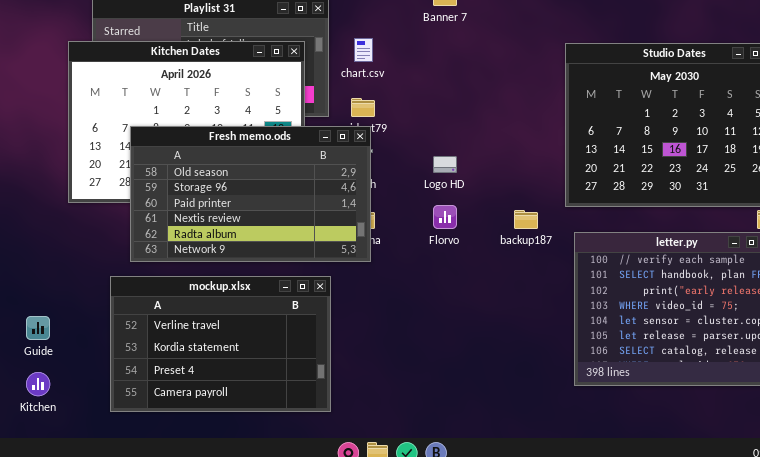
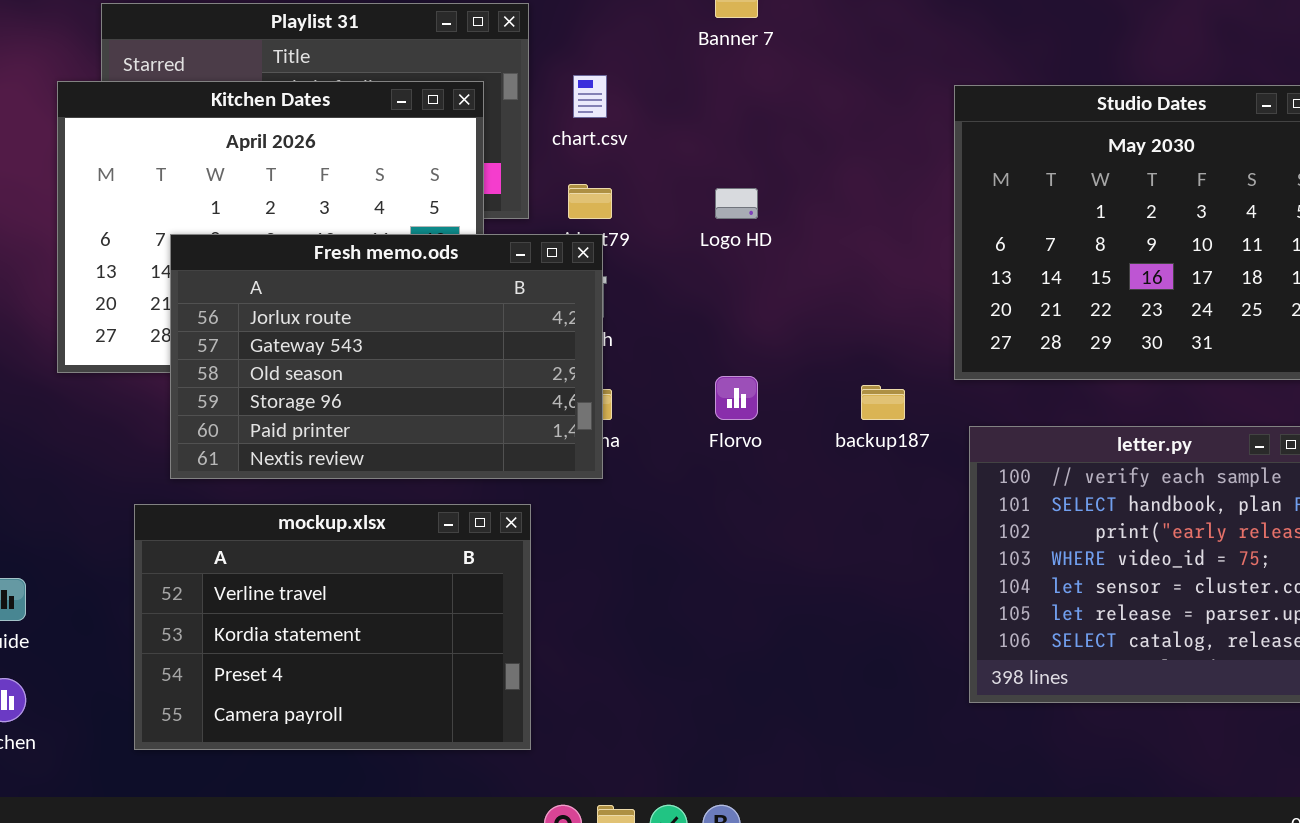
Fresh memo.ods: [130,126,371,262] -> [170,234,603,479], scrolled up 2 rows
Logo HD: [433,156,457,173] -> [715,188,758,219], moved

